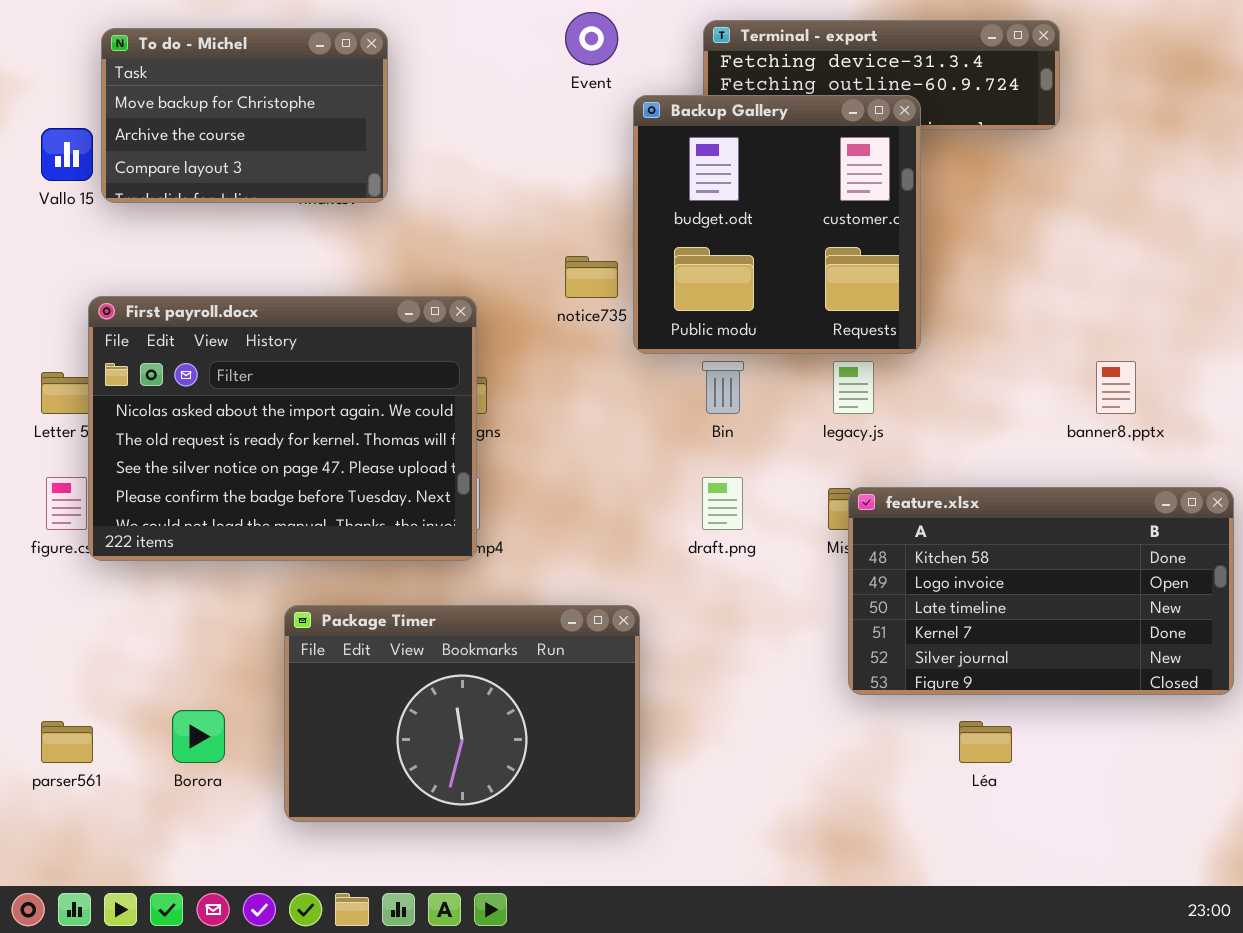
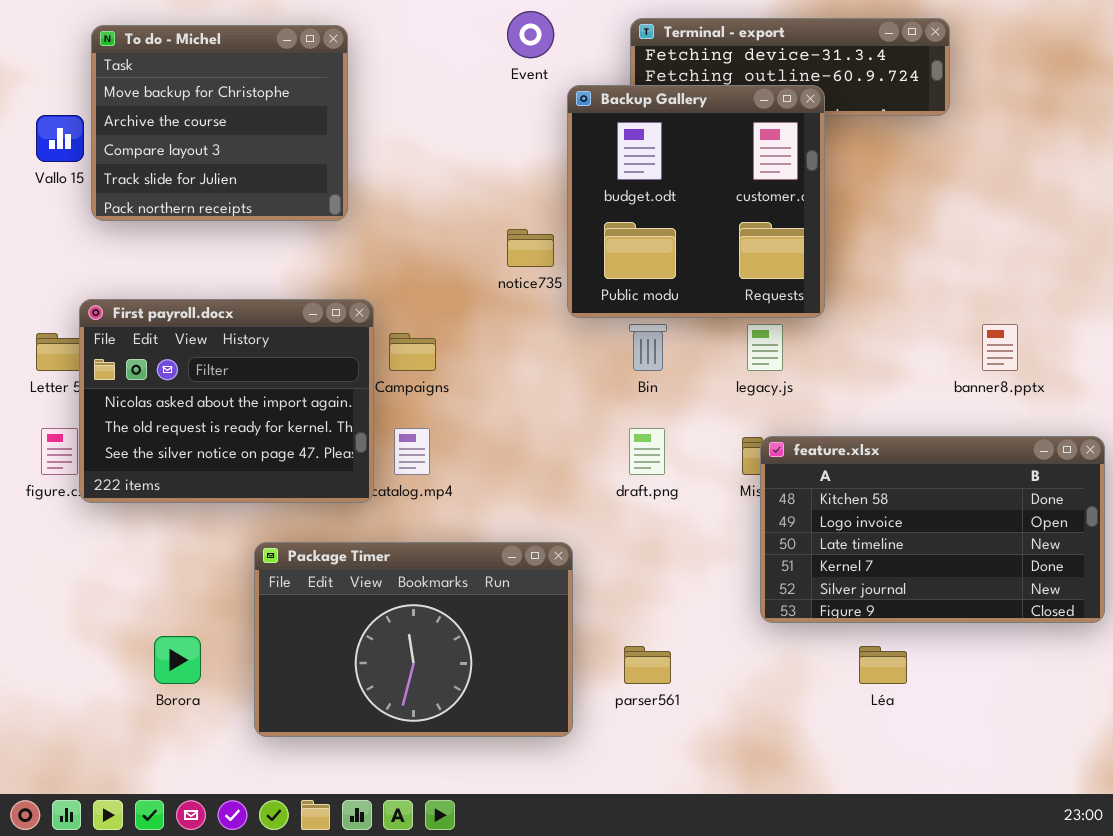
To do - Michel: [101,28,388,203] -> [91,25,348,221], resized
First payroll.docx: [88,296,477,561] -> [79,299,374,503], resized
parser561: [41,721,93,763] -> [624,646,671,684], moved

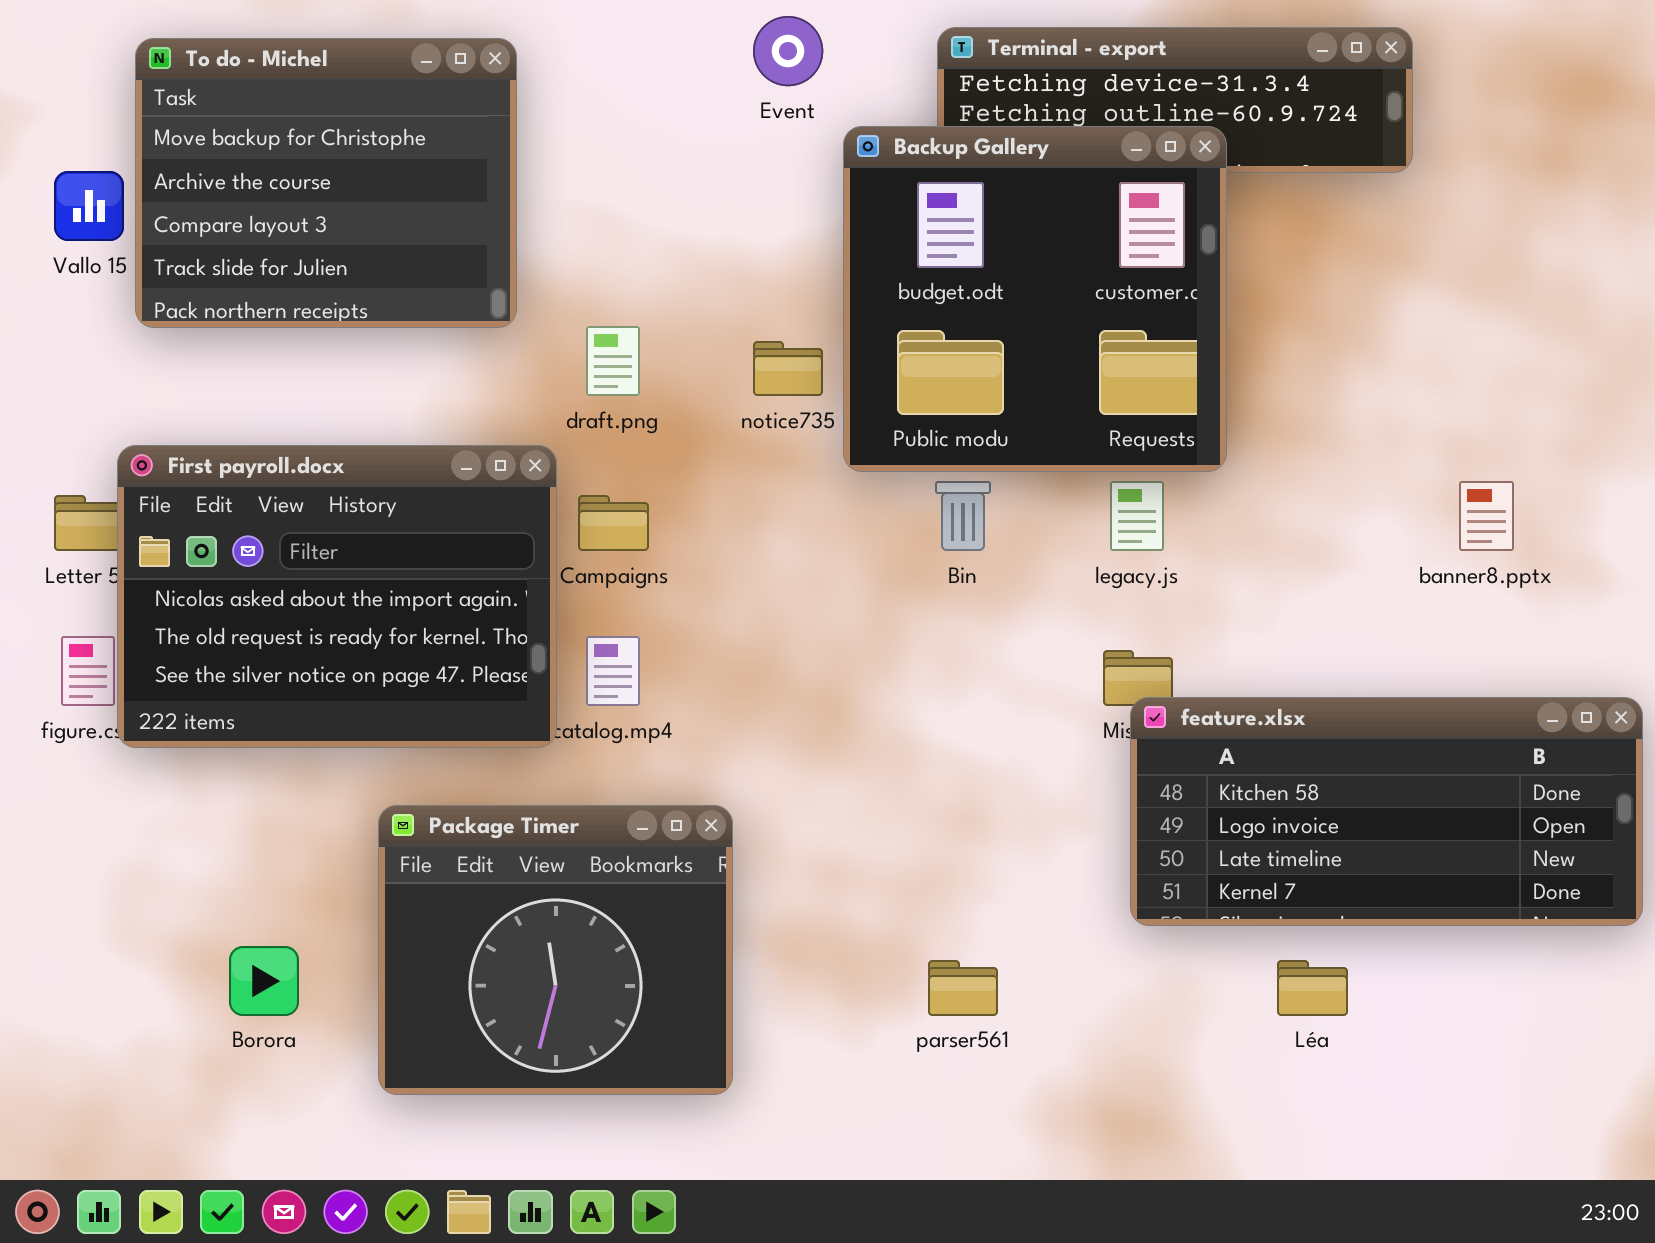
draft.png: [629,428,665,475] -> [586,326,640,396], moved
feature.xlsx: [760,436,1105,623] -> [1130,697,1643,926], resized
Package Timer: [254,542,573,737] -> [378,805,733,1095], resized

